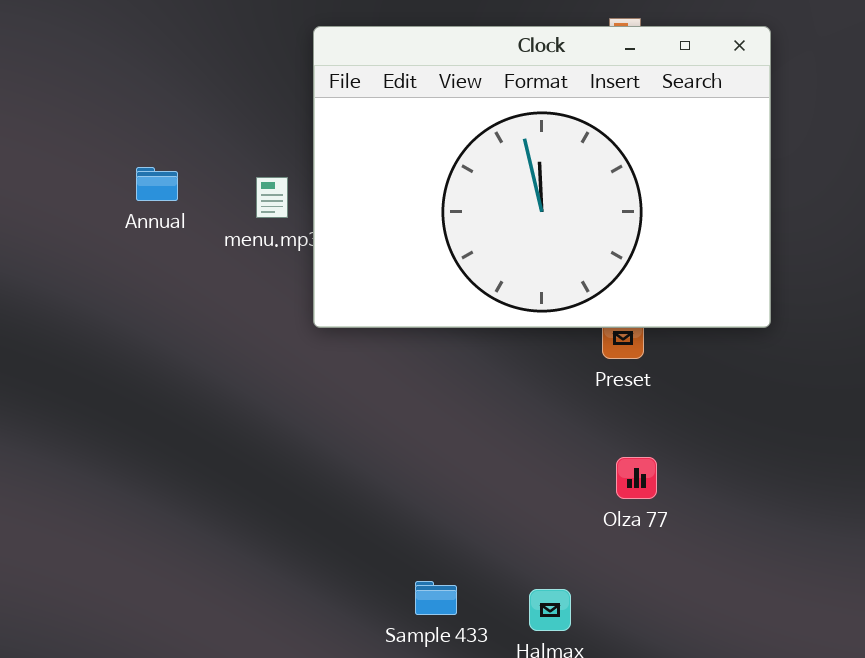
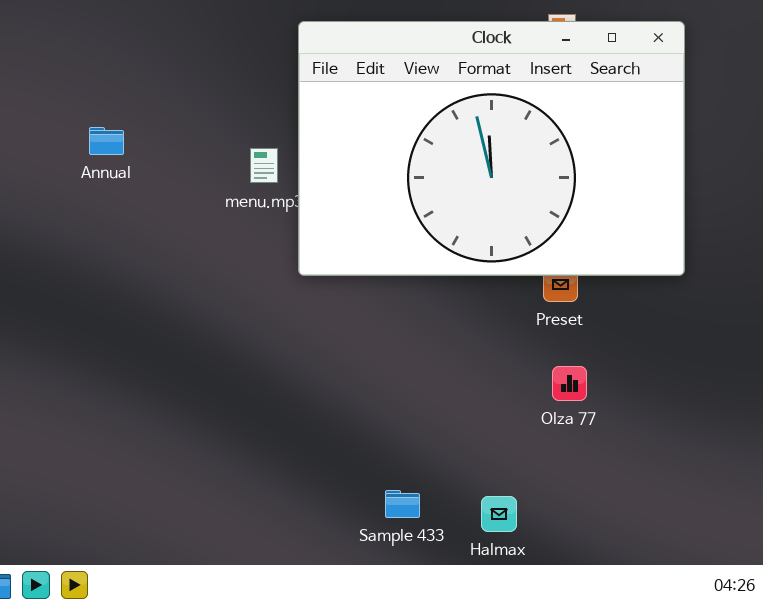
Annual: [136,167,178,201] -> [89,127,124,155], moved
Olza 77: [616,457,657,499] -> [552,366,587,401], moved

